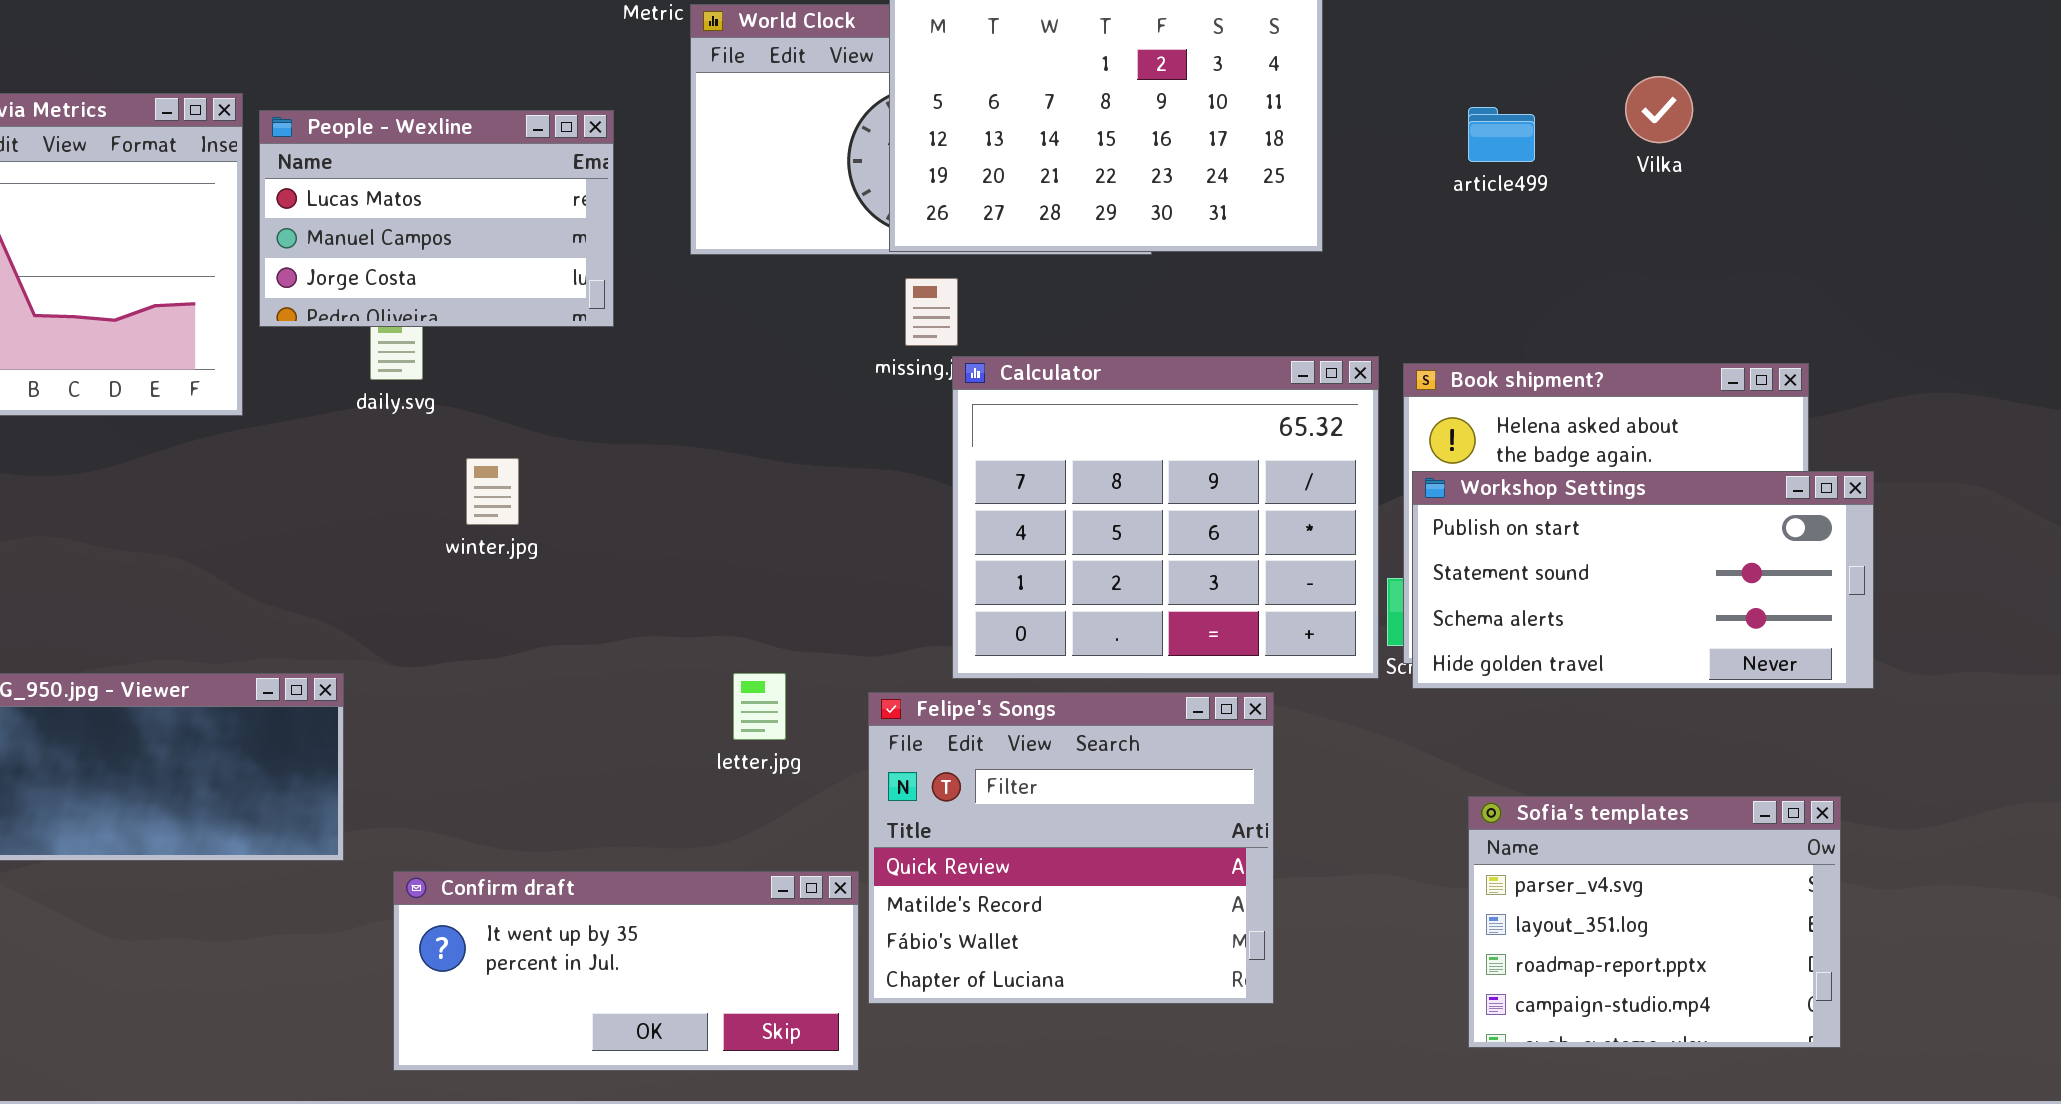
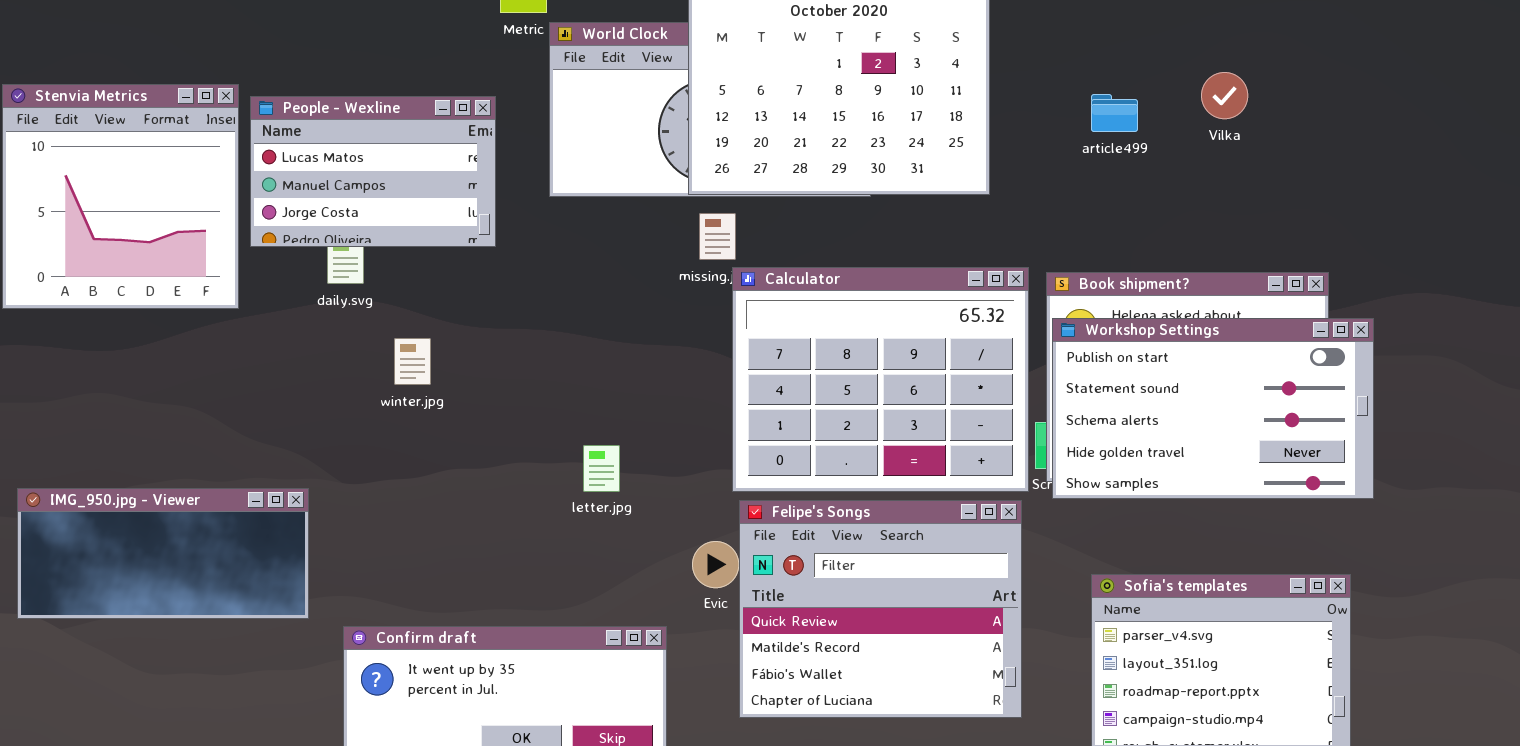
Workshop Settings: [1412,471,1874,689] -> [1052,318,1374,499], resized
letter.jpg: [733,673,786,740] -> [583,445,620,492], moved
Felipe's Songs: [868,692,1274,1004] -> [739,500,1022,718], moved

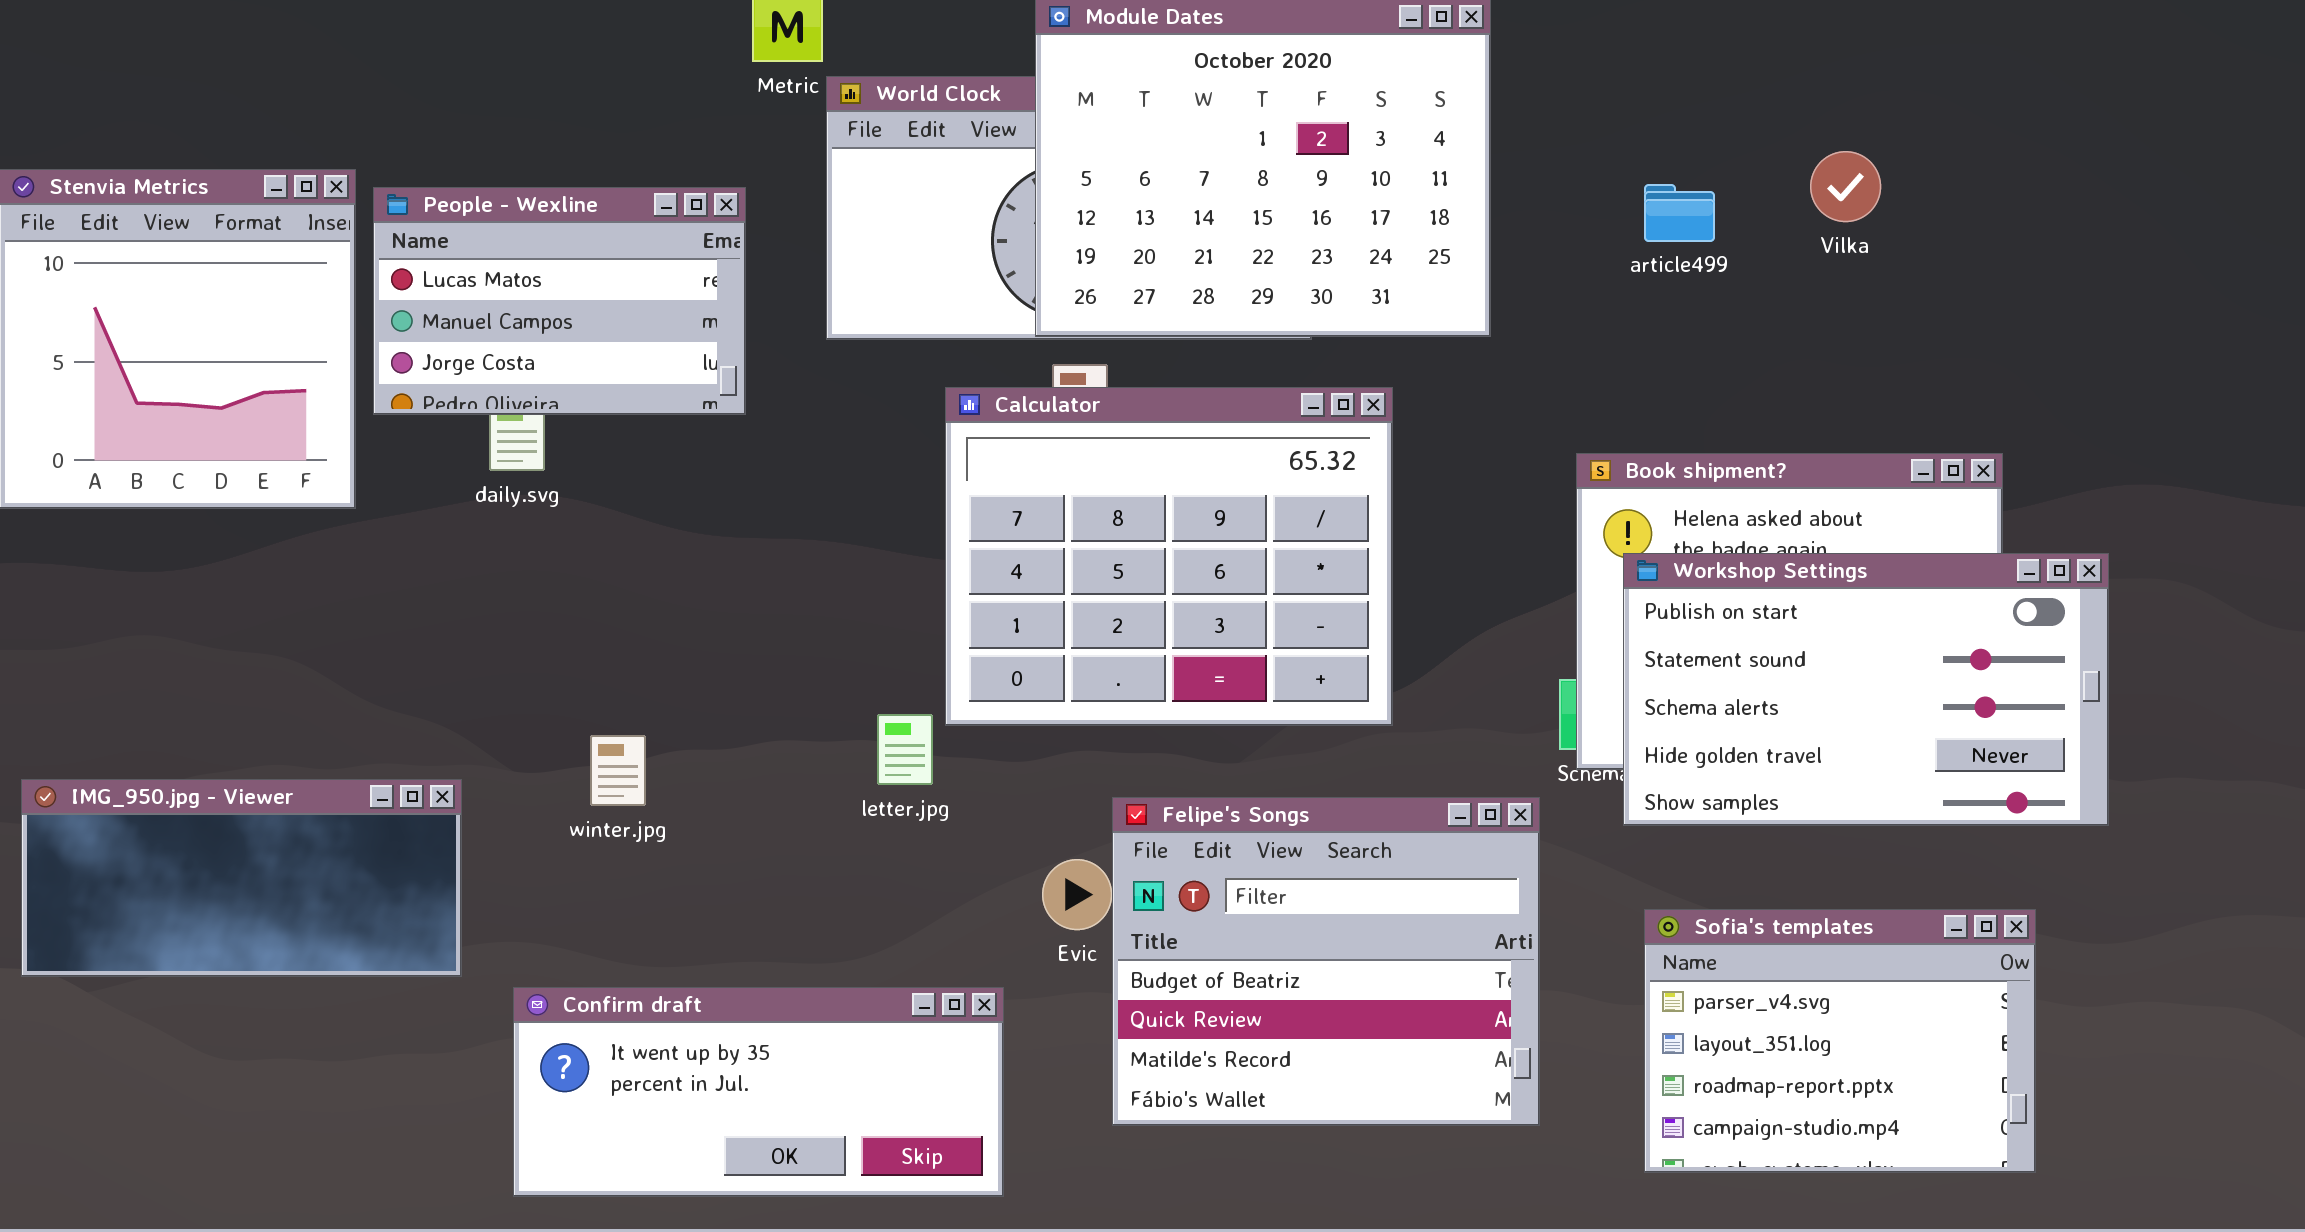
Calculator: [732,267,1029,492] -> [945,387,1393,726], moved
Workshop Settings: [1052,318,1374,499] -> [1623,553,2109,826], moved
winter.jpg: [394,338,431,385] -> [590,735,646,806], moved
Felipe's Songs: [739,500,1022,718] -> [1112,797,1540,1126], scrolled up 1 row

